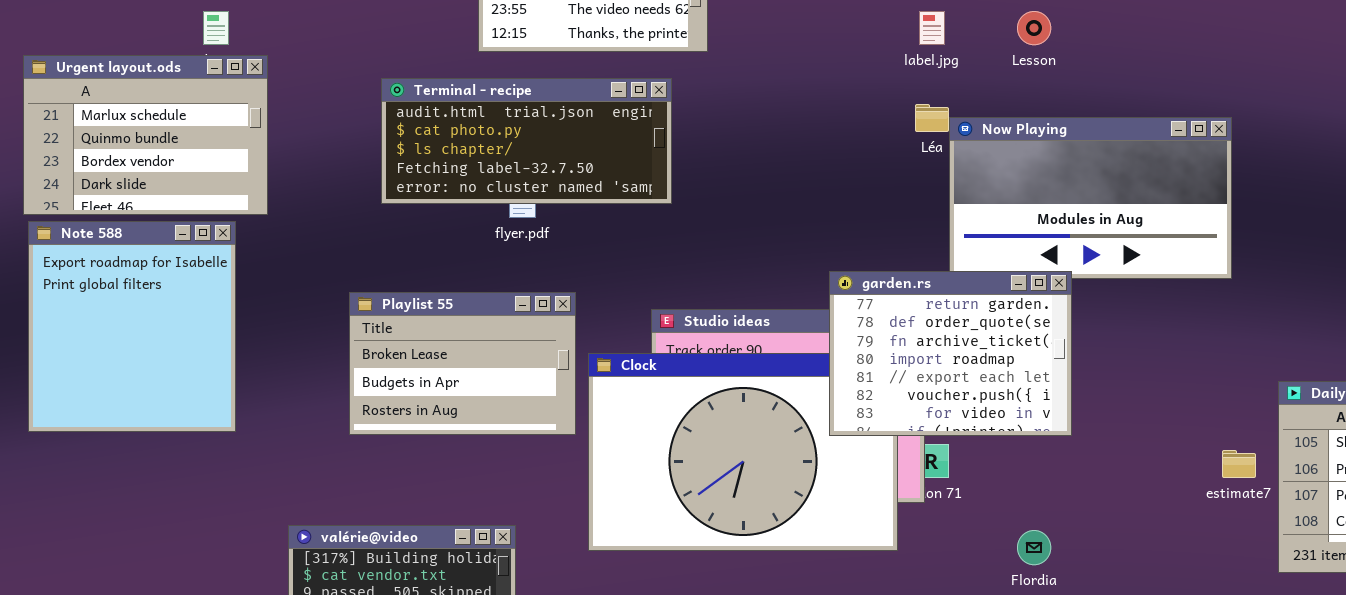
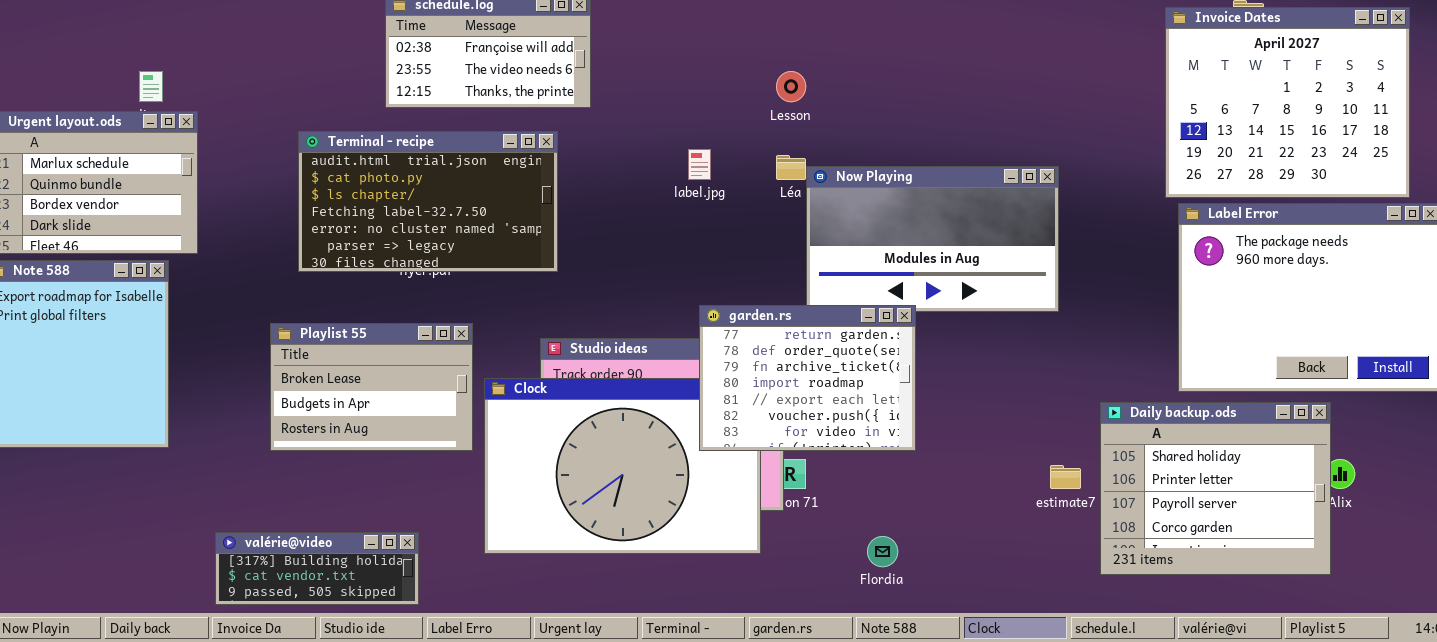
label.jpg: [919,11,945,45] -> [688,149,711,180], moved
Lesson: [1017,11,1051,45] -> [776,71,806,102], moved
Terminal - recipe: [381,78,672,204] -> [298,131,558,272], resized

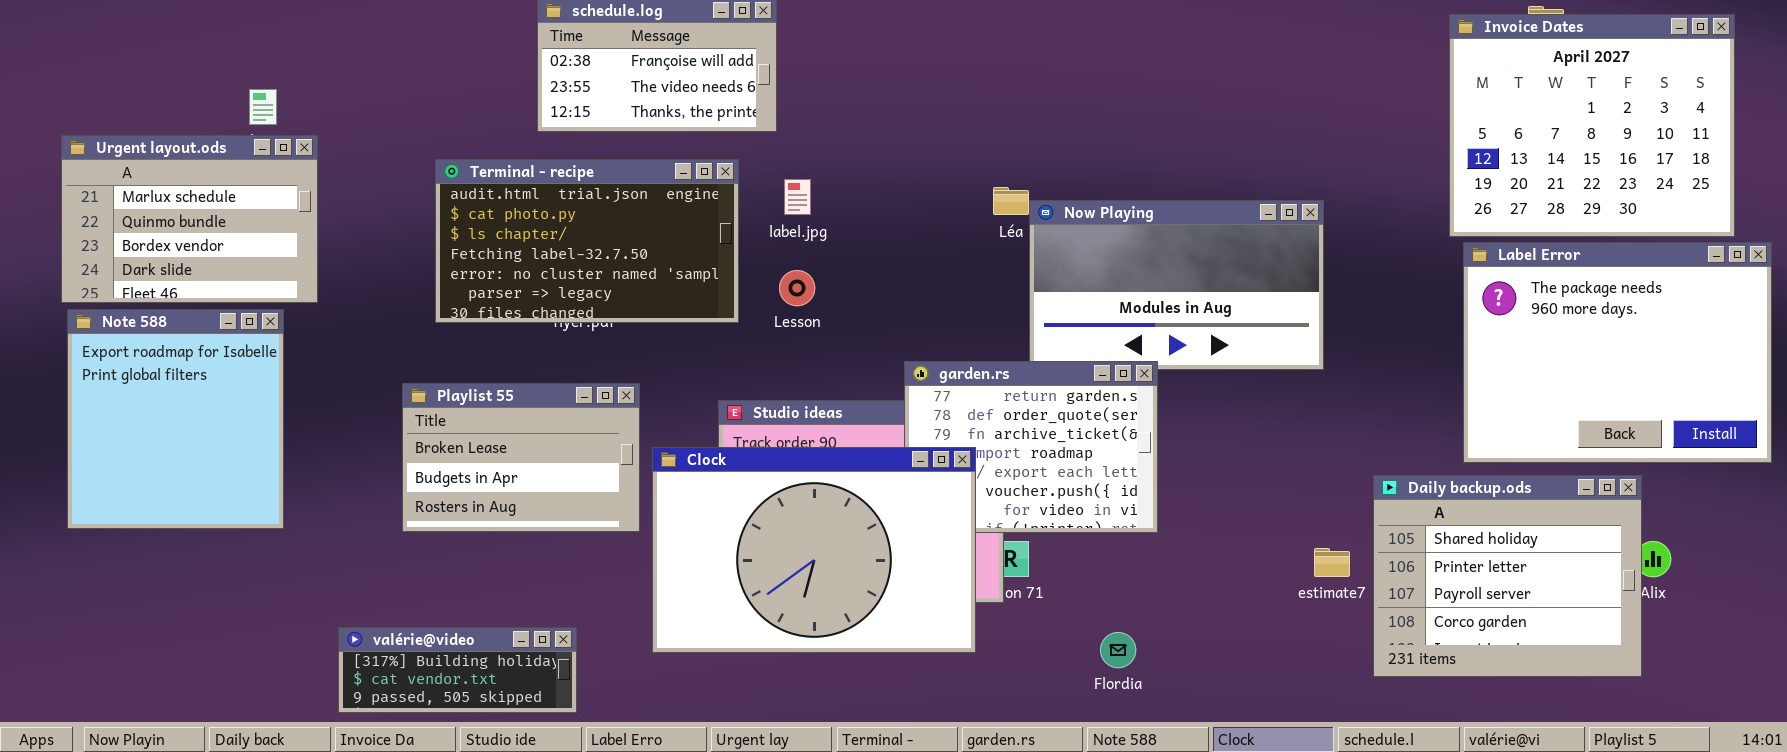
Lesson: [776,71,806,102] -> [779,270,815,306], moved
label.jpg: [688,149,711,180] -> [784,179,811,215], moved
Clock: [484,378,761,554] -> [652,447,976,653], raised

